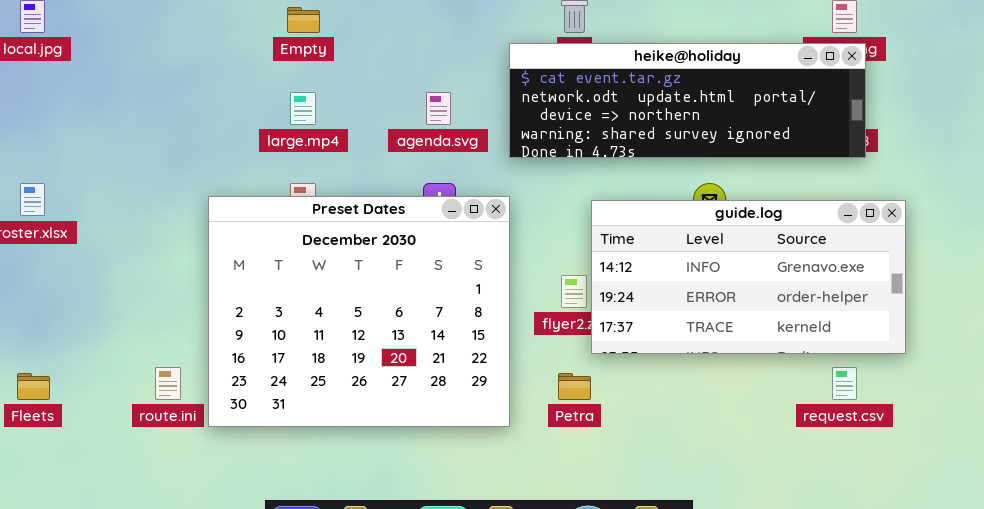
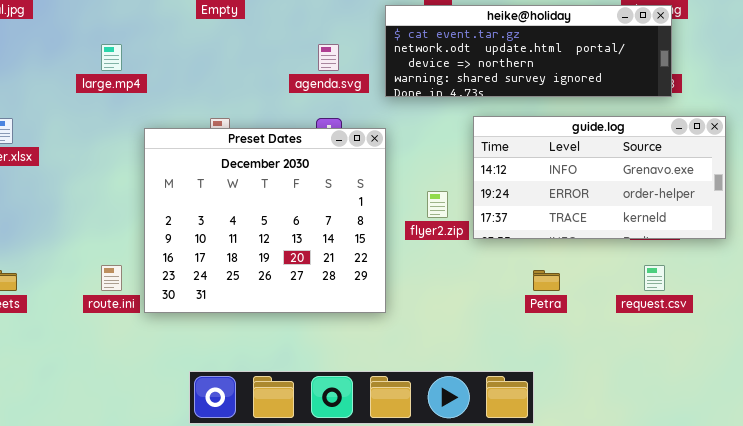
large.mp4: [290,92,316,125] -> [101,44,122,71], moved
guide.log: [591,200,906,354] -> [473,116,726,239], moved
Petra: [558,373,591,400] -> [533,270,560,291], moved

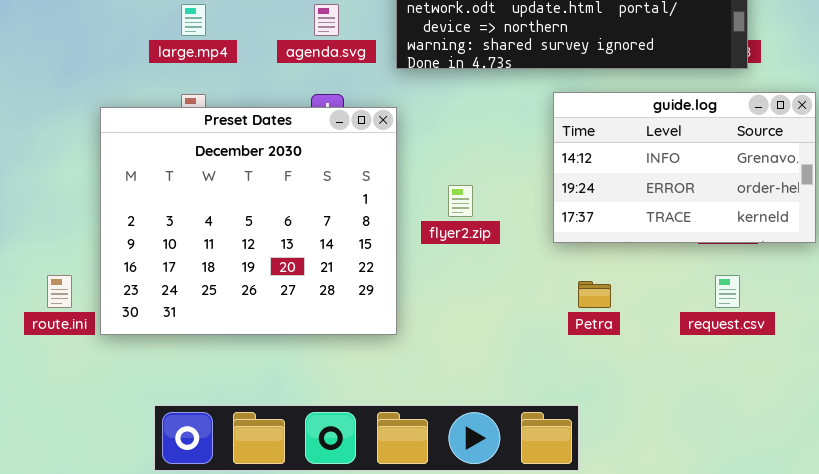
large.mp4: [101,44,122,71] -> [181,4,206,36], moved
guide.log: [473,116,726,239] -> [553,92,816,243], resized

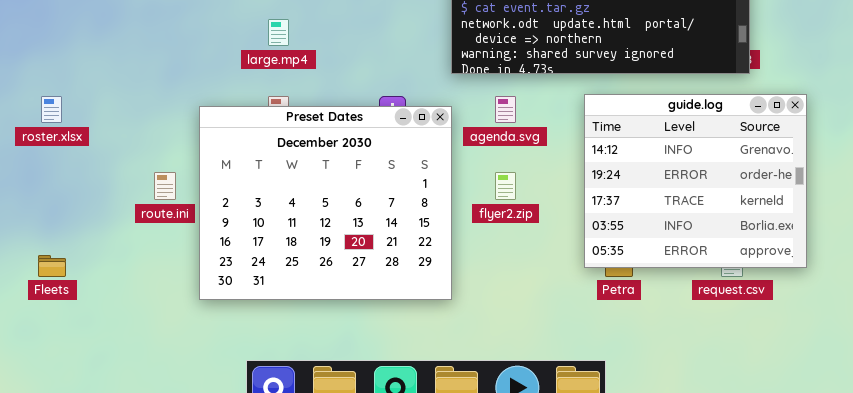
agenda.svg: [314,4,339,36] -> [495,96,516,123], moved
guide.log: [553,92,816,243] -> [584,94,807,268], resized
route.ini: [47,275,72,308] -> [154,172,176,200], moved

